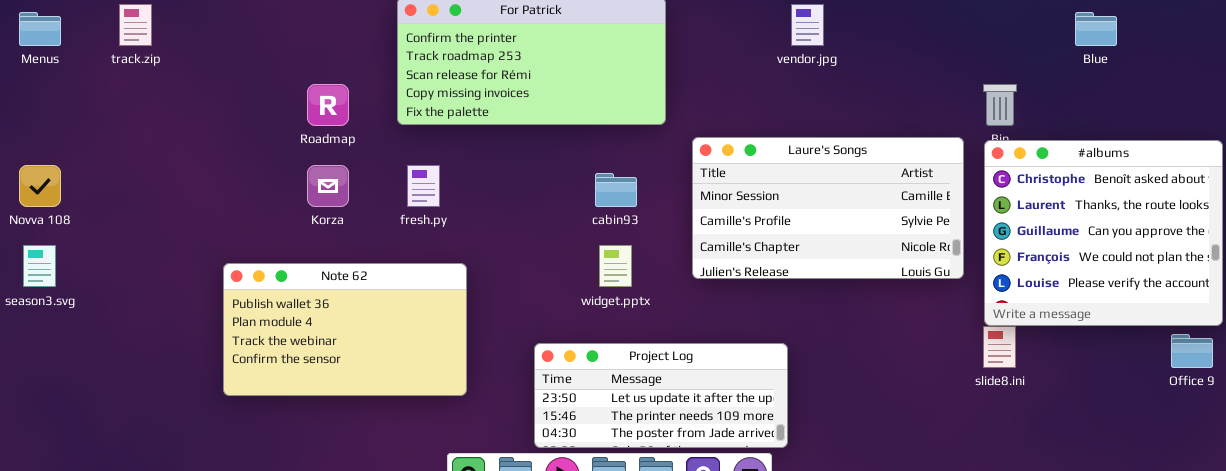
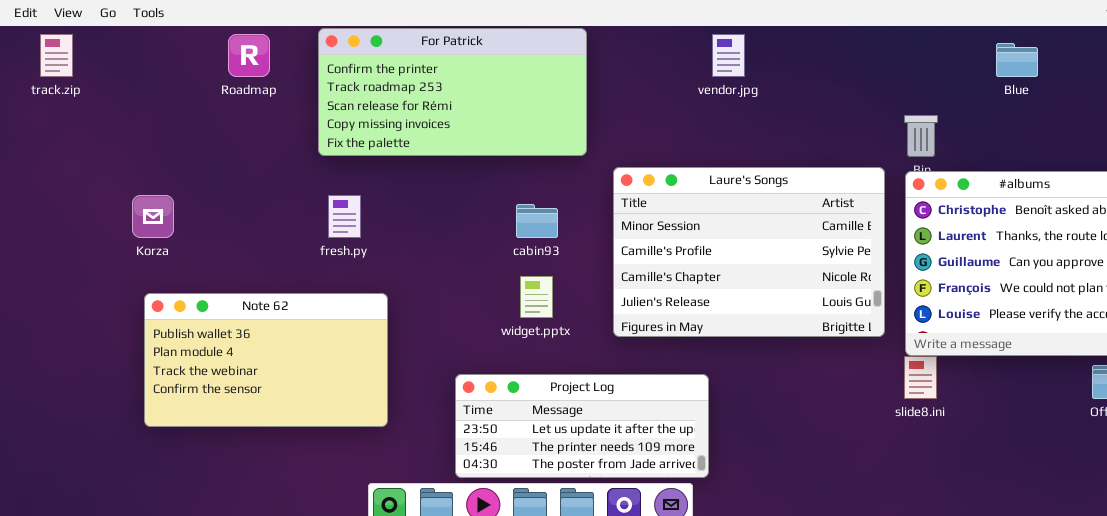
Roadmap: [307,84,349,126] -> [228,34,270,77], moved
Laure's Songs: [692,137,964,279] -> [613,167,885,337], resized
Korza: [307,165,349,207] -> [132,195,174,238], moved

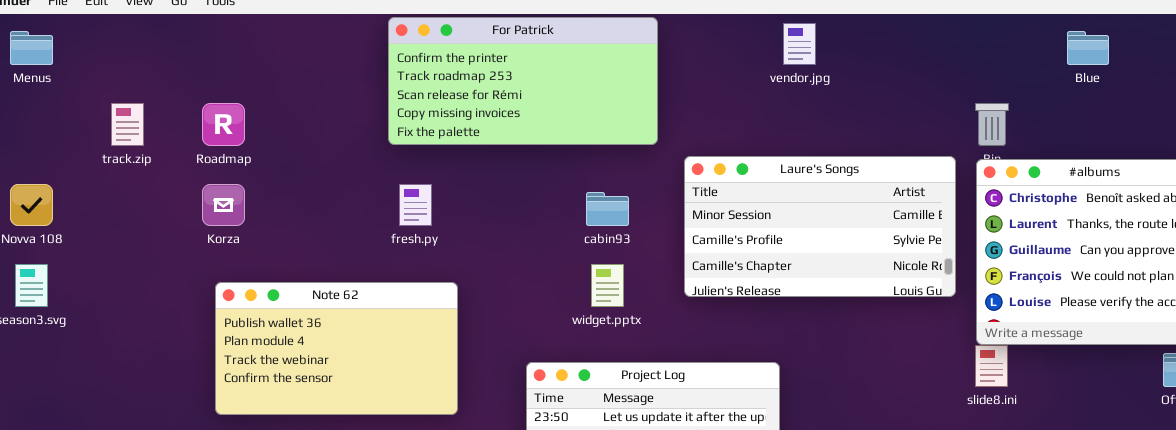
track.zip: [40,34,73,77] -> [111,103,144,146], moved
Roadmap: [228,34,270,77] -> [202,103,245,146], moved
Laure's Songs: [613,167,885,337] -> [684,156,956,297], resized

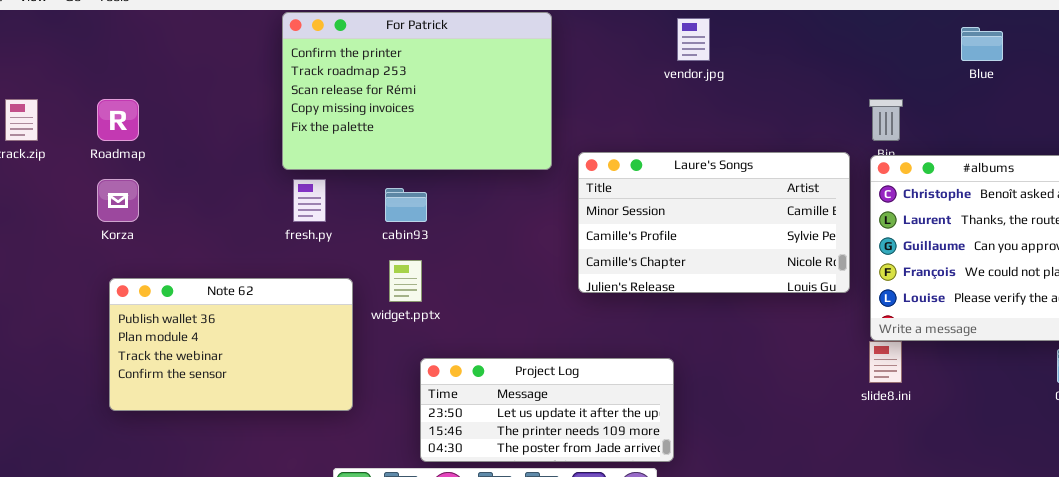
For Patrick: [388,17,658,145] -> [282,12,552,170], resized
cabin93: [586,192,629,226] -> [385,188,427,222], moved
widget.pptx: [591,264,624,307] -> [389,260,422,302], moved

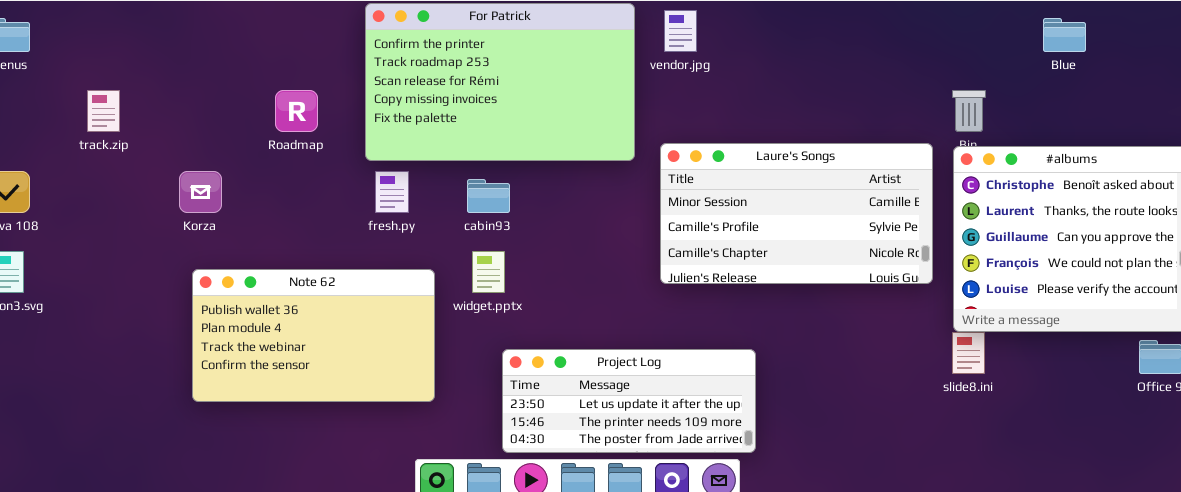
vendor.jpg: [677,18,710,61] -> [664,10,697,52], moved
Roadmap: [97,99,139,141] -> [275,90,318,132], moved

